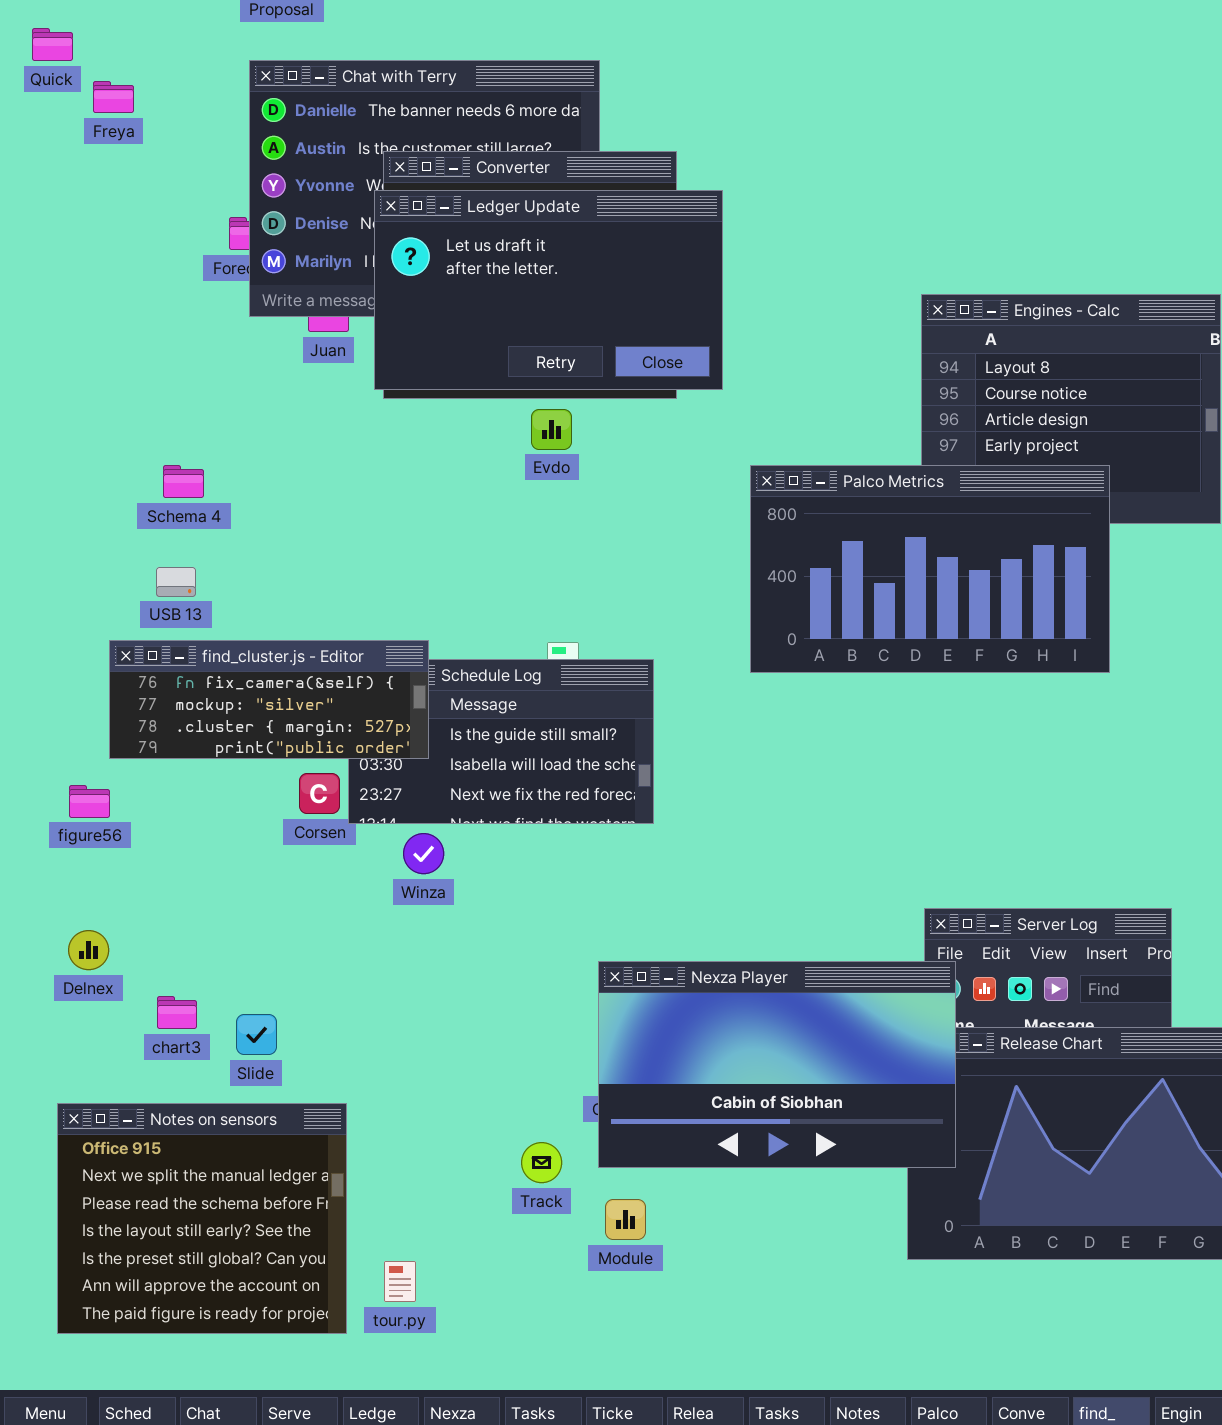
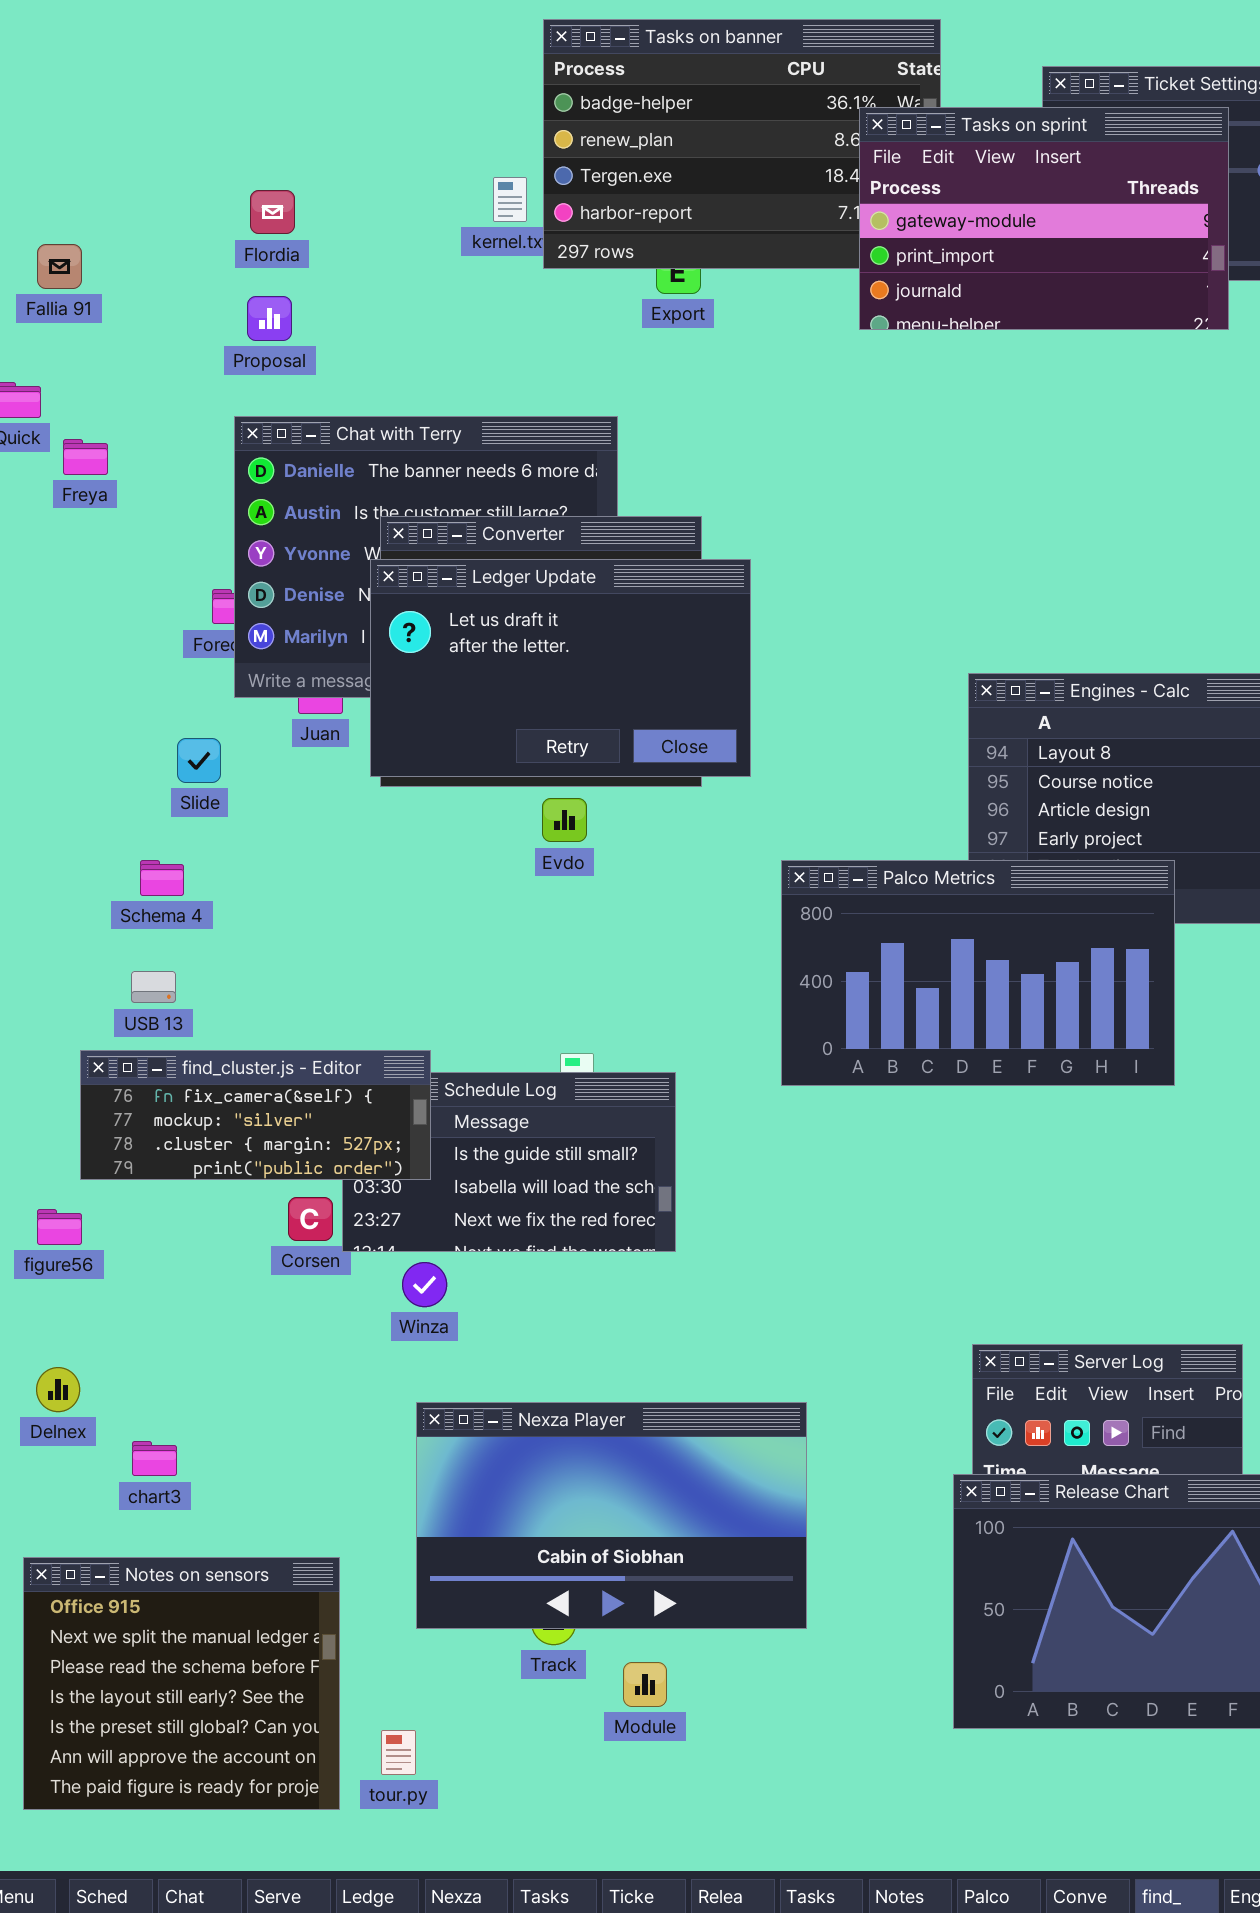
Nexza Player: [598,961,956,1168] -> [416,1402,807,1629], moved
Slide: [236,1014,277,1055] -> [177,738,221,783], moved

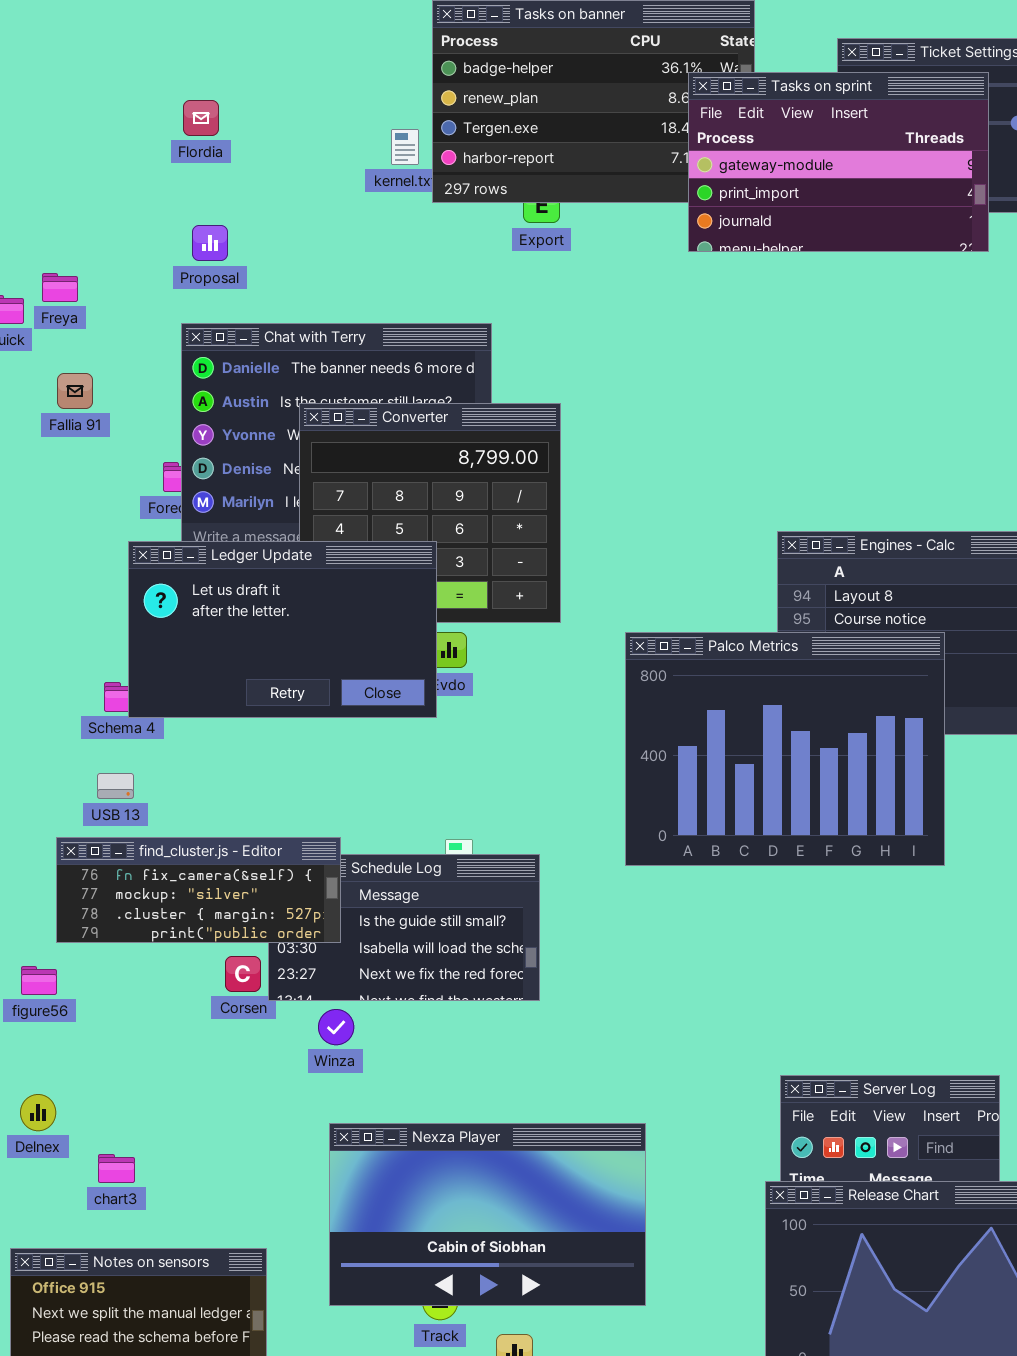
Flordia: [250,190,295,234] -> [183,100,219,136], moved
Fallia 91: [37,244,82,289] -> [57,373,93,409], moved
Freya: [63,439,108,475] -> [42,273,78,302], moved
Ledger Update: [370,559,751,777] -> [128,541,437,718], moved
Palco Metrics: [781,860,1175,1086] -> [625,632,945,866], resized

